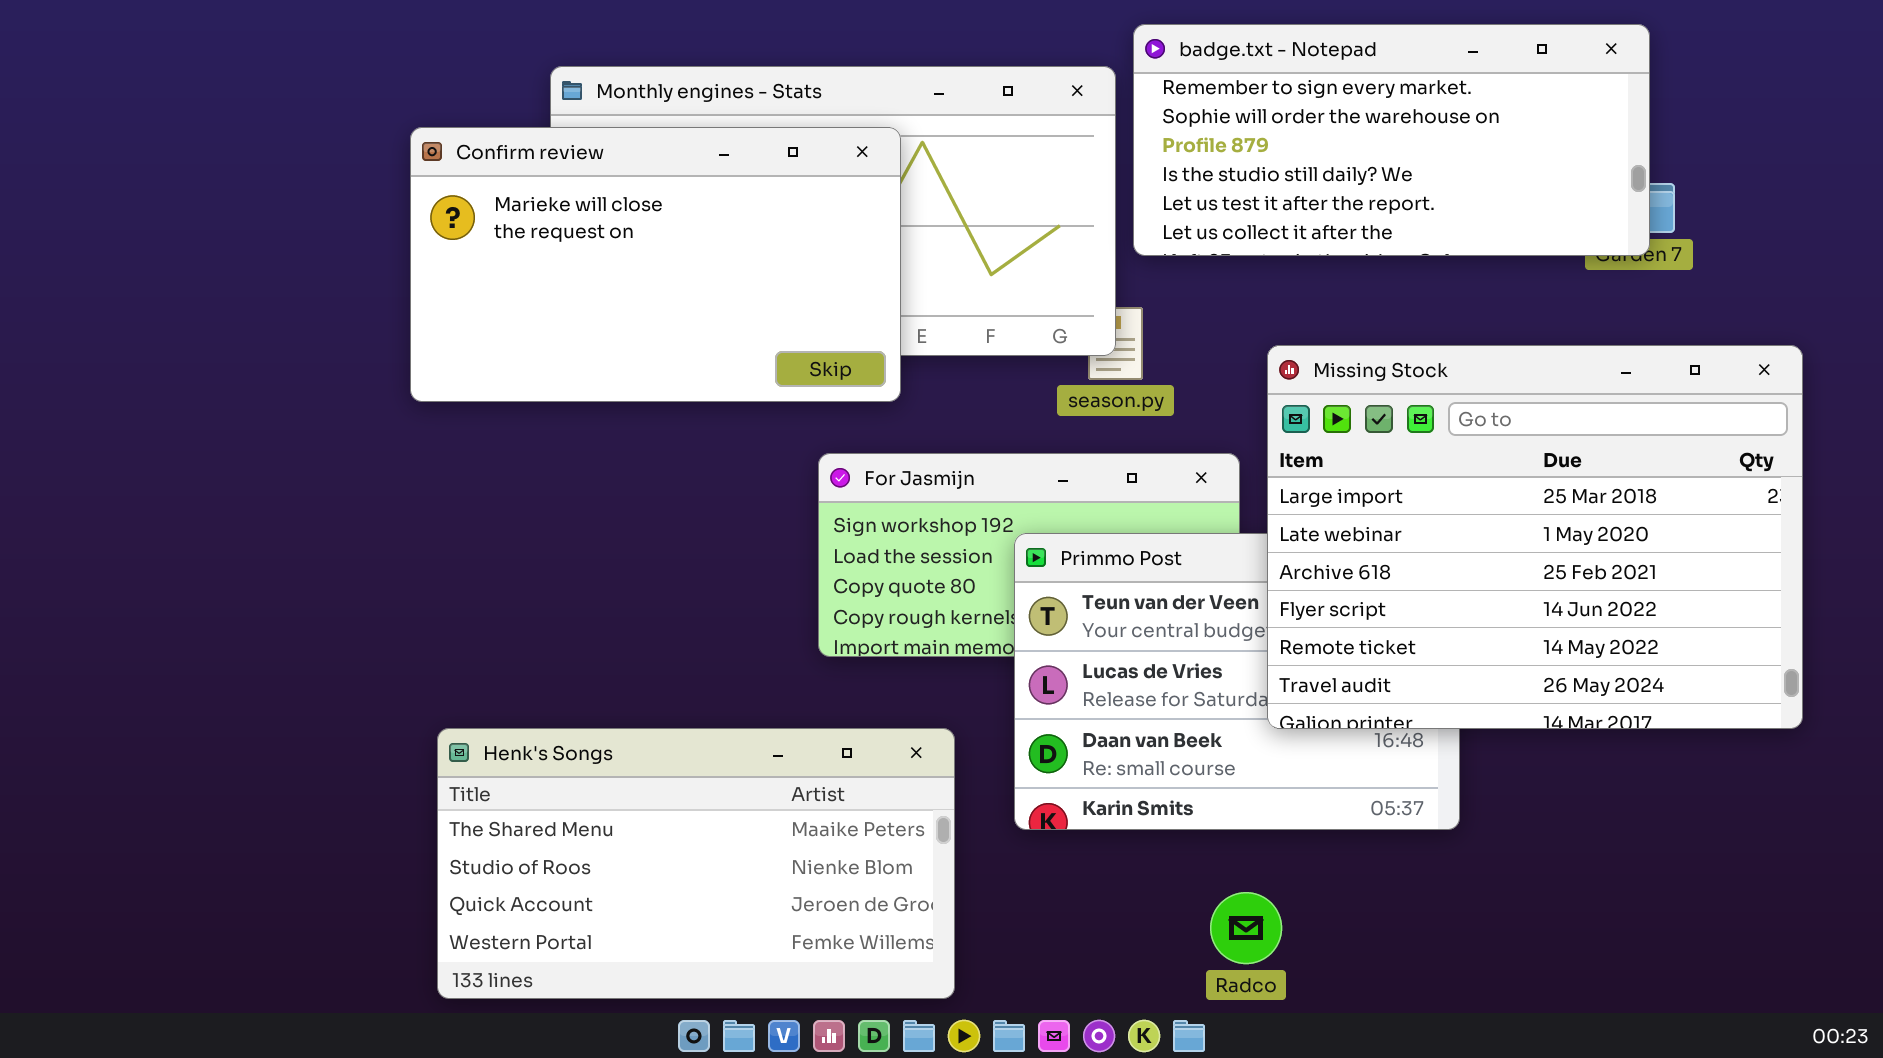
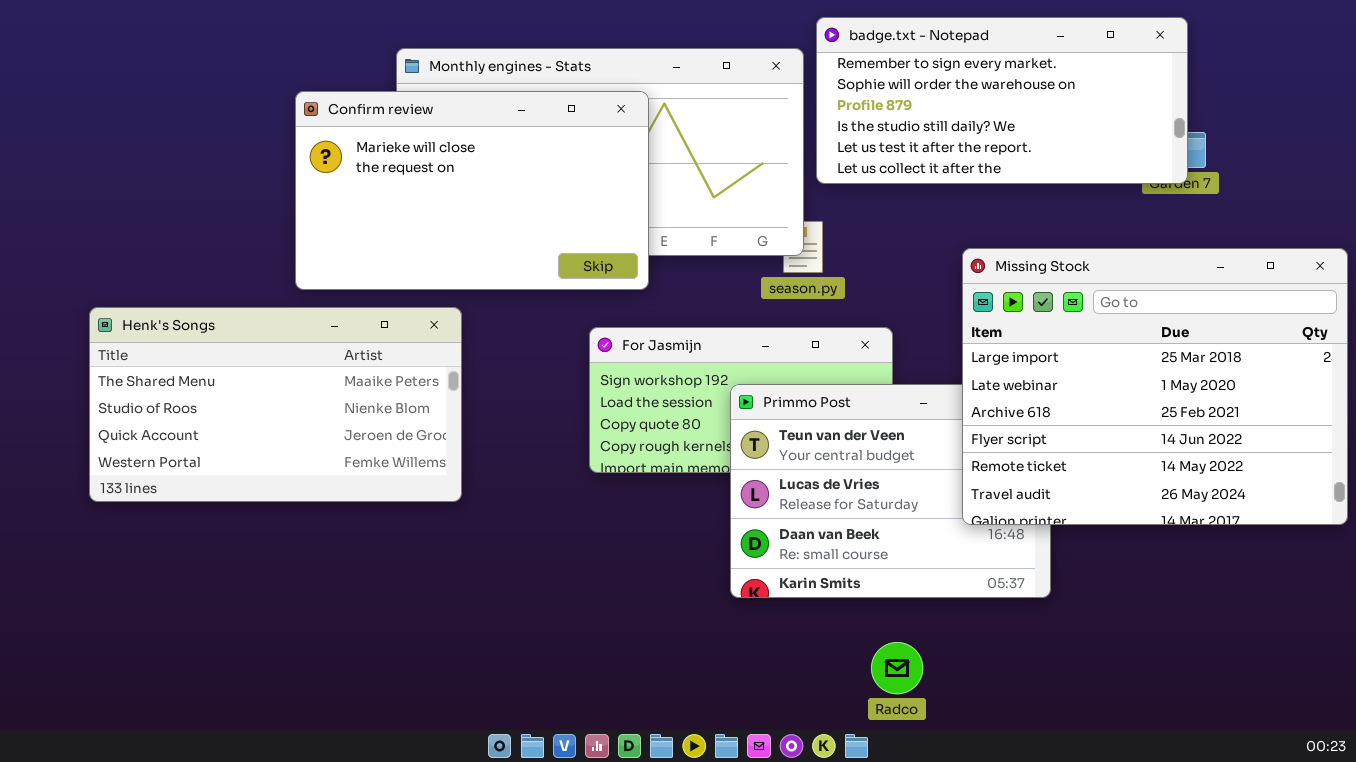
Missing Stock: [1267,345,1803,729] -> [962,248,1348,525], moved
Henk's Songs: [437,728,955,999] -> [89,307,462,502], moved

